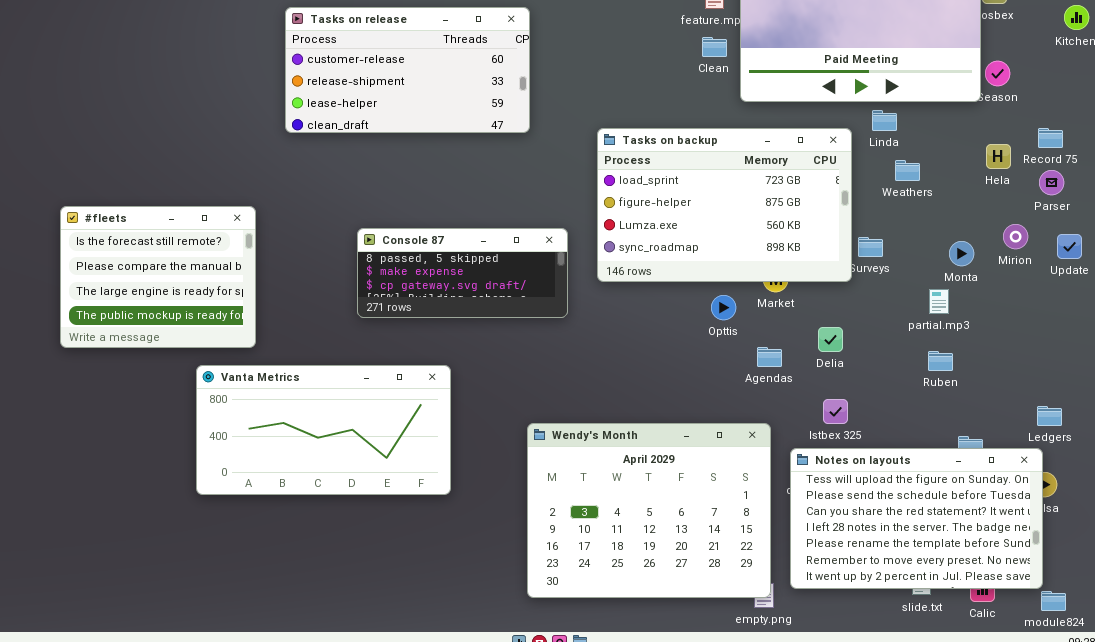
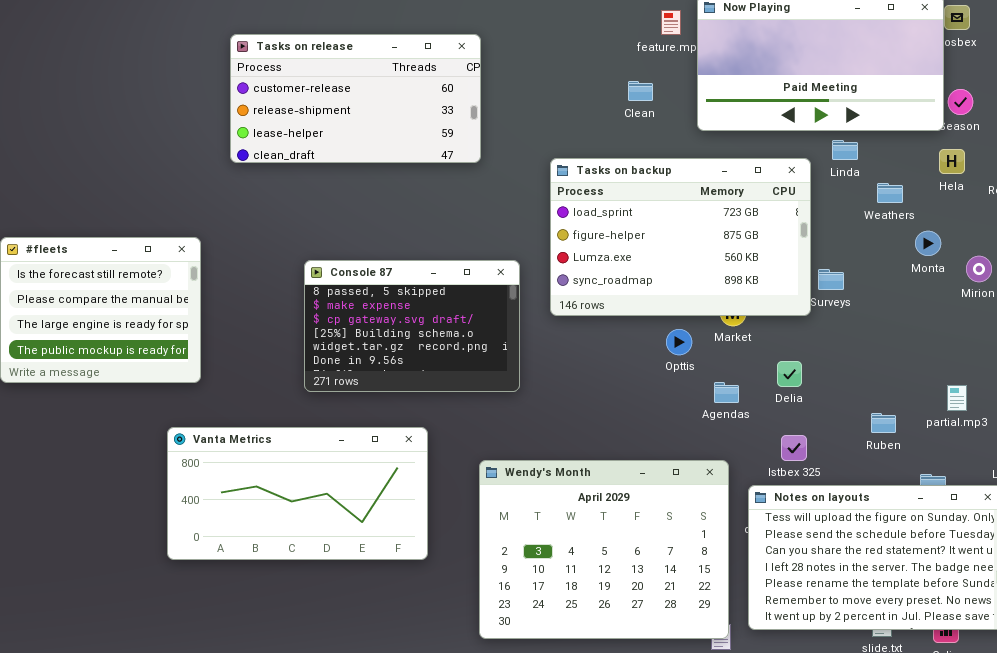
Clean: [702,37,727,57] -> [628,81,653,101], moved
Hela: [986,144,1011,169] -> [939,149,965,174], moved
Weathers: [895,160,920,181] -> [877,183,903,203], moved
Console 87: [357,228,568,318] -> [304,260,520,392], resized
Monta: [949,241,974,266] -> [915,231,941,256], moved
partial.mp3: [929,289,949,314] -> [947,385,967,411], moved
Ruben: [928,351,953,371] -> [871,413,896,433], moved
Vanta Metrics: [196,365,451,495] -> [167,427,428,560], moved

